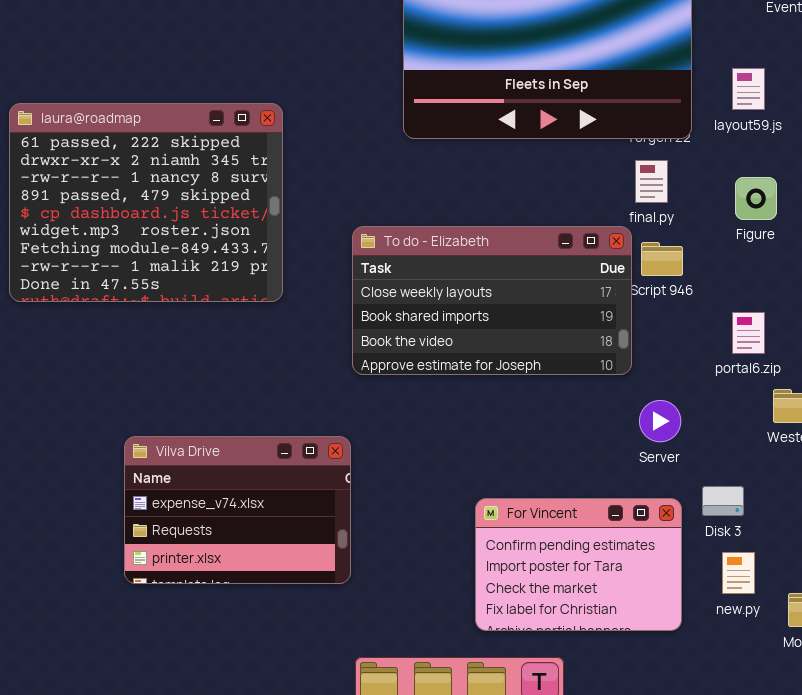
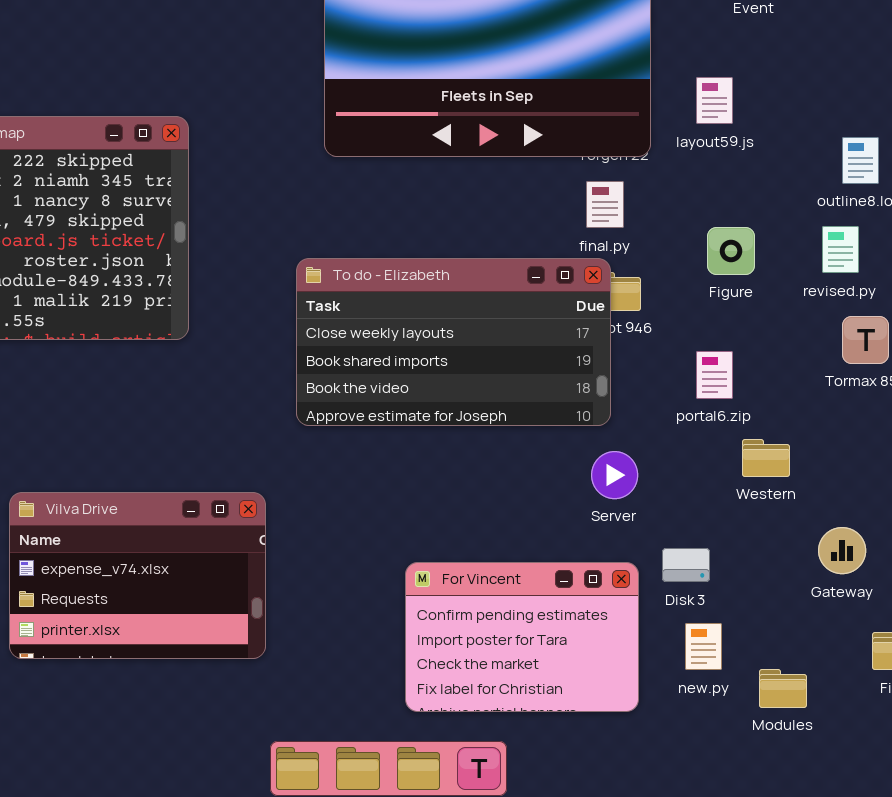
Figure: [735,177,777,220] -> [707,227,755,275], moved
To do - Elizabeth: [352,226,632,375] -> [296,258,611,426], moved

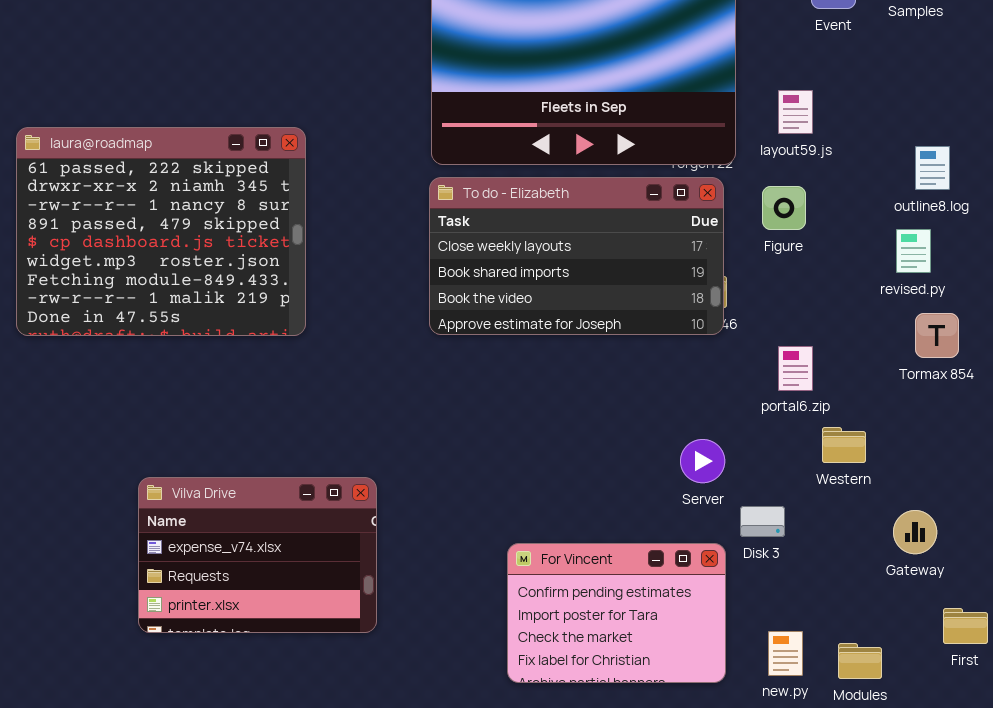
Figure: [707,227,755,275] -> [762,186,806,230], moved
To do - Elizabeth: [296,258,611,426] -> [429,177,724,335], moved
Disk 3: [662,548,710,582] -> [740,506,785,537], moved
new.py: [685,623,722,670] -> [768,631,803,676], moved

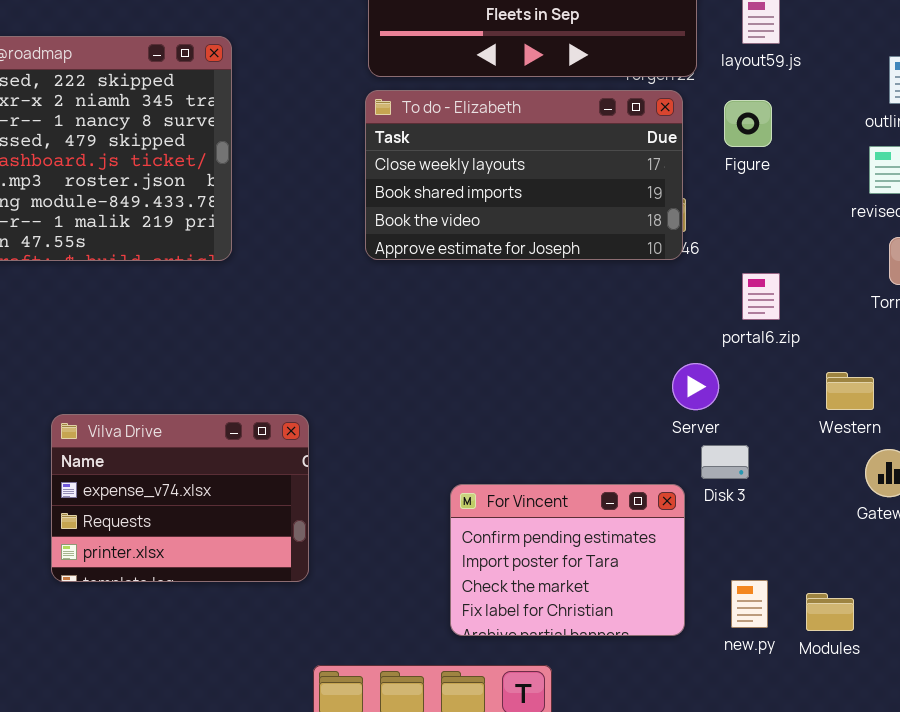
Western: [822,427,866,463] -> [826,372,874,410], moved
Server: [680,439,725,483] -> [672,363,719,410], moved

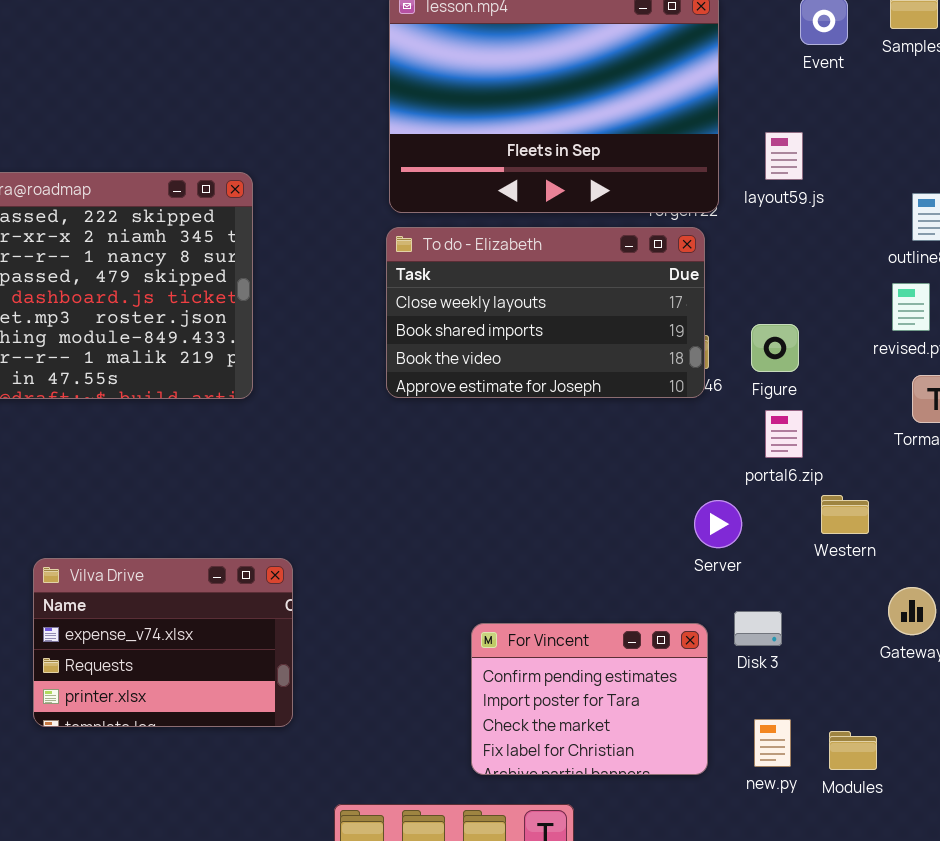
Figure: [724,100,772,147] -> [751,324,799,372], moved
Western: [826,372,874,410] -> [821,495,869,534], moved
Vilva Drive: [51,414,309,582] -> [33,558,293,727], moved
Disk 3: [701,445,749,479] -> [734,611,782,646], moved

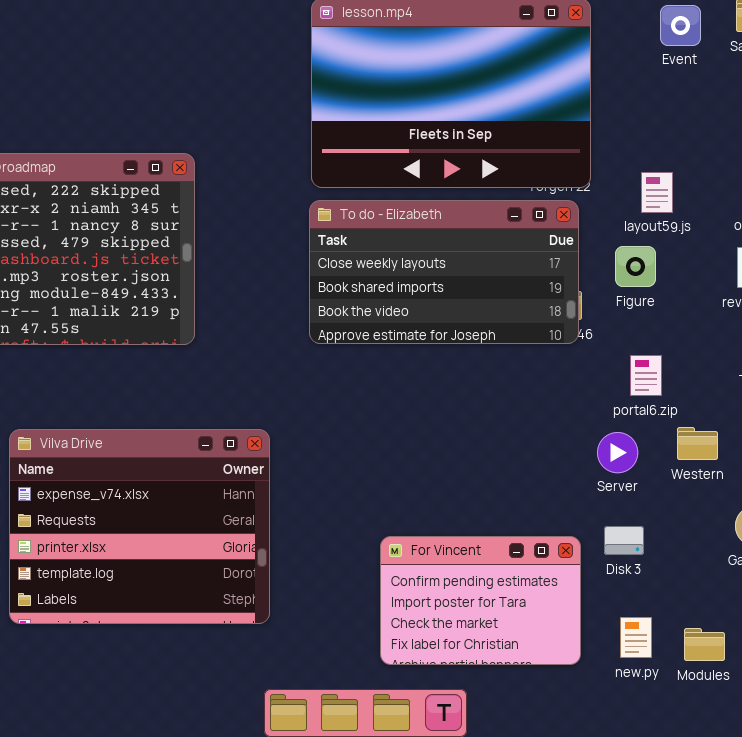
layout59.js: [765,132,803,180] -> [641,172,673,213], moved
Figure: [751,324,799,372] -> [615,246,656,287], moved
Server: [694,500,742,548] -> [597,432,638,473], moved
Vilva Drive: [33,558,293,727] -> [9,429,270,624], resized

